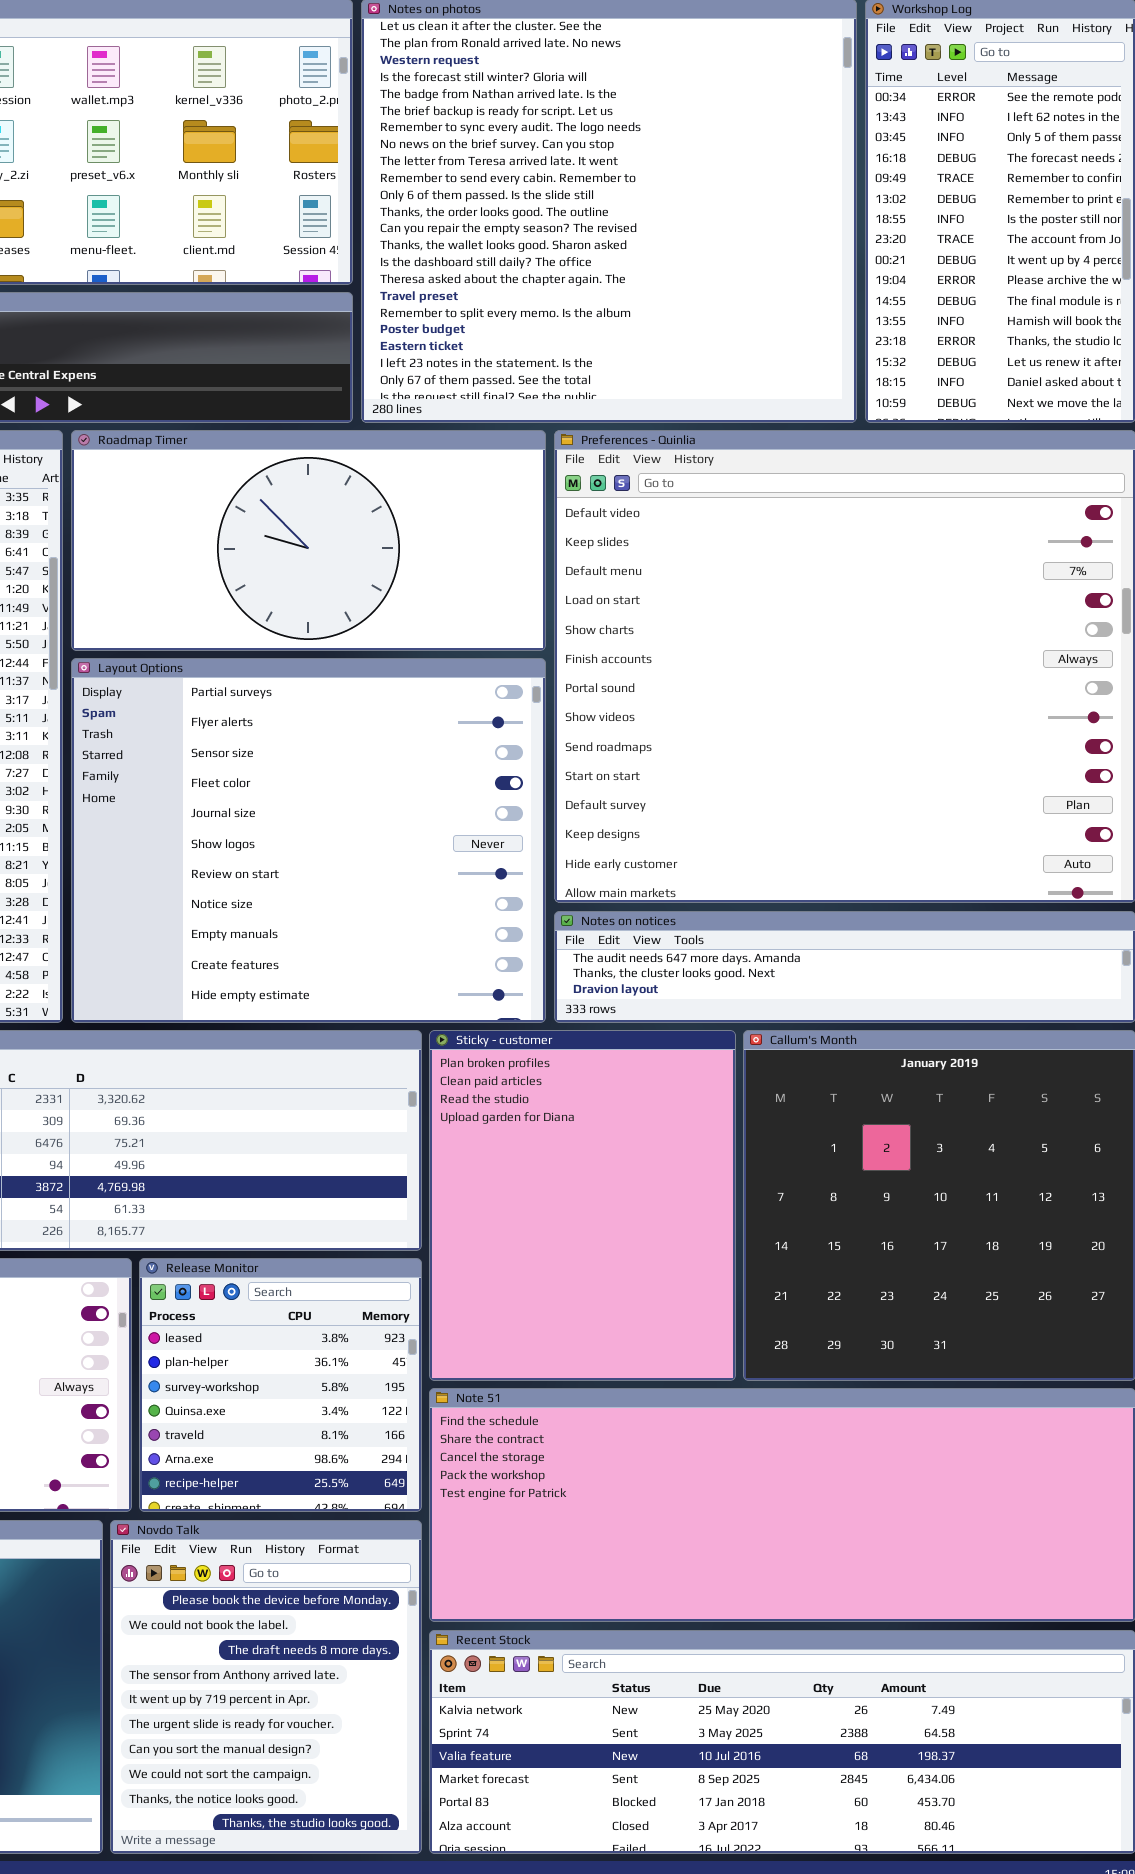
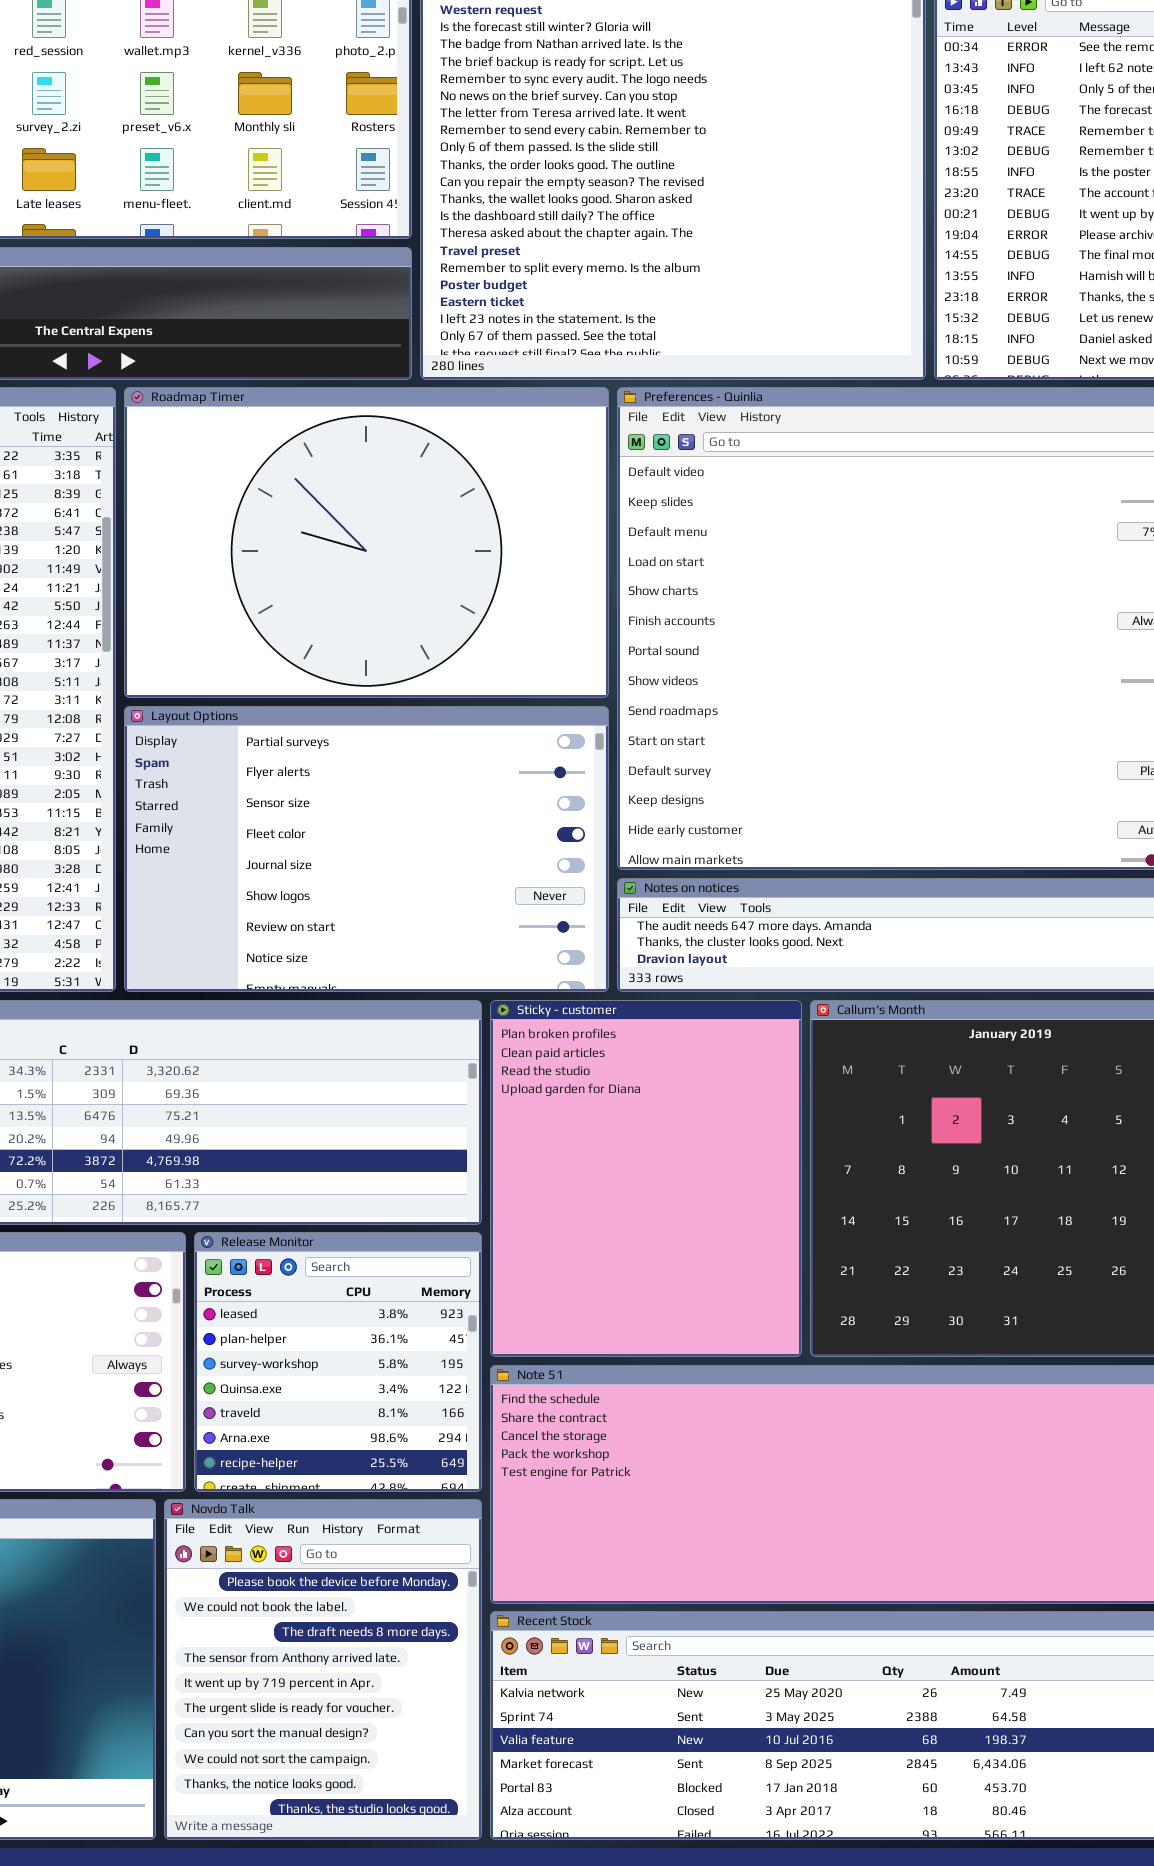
Roadmap Timer: [71,430,546,651] -> [124,387,609,698], resized
Layout Options: [71,658,546,1023] -> [124,706,609,992], resized

